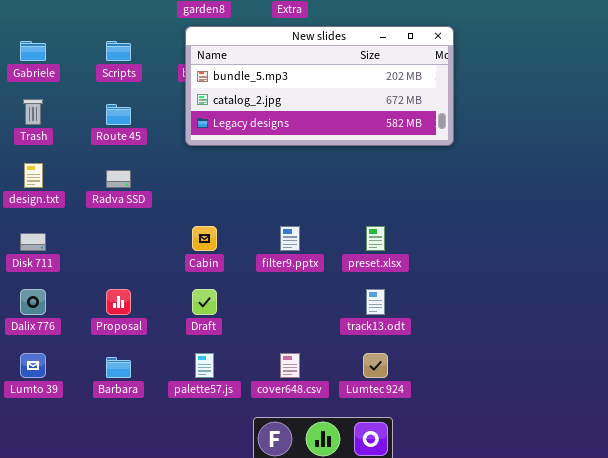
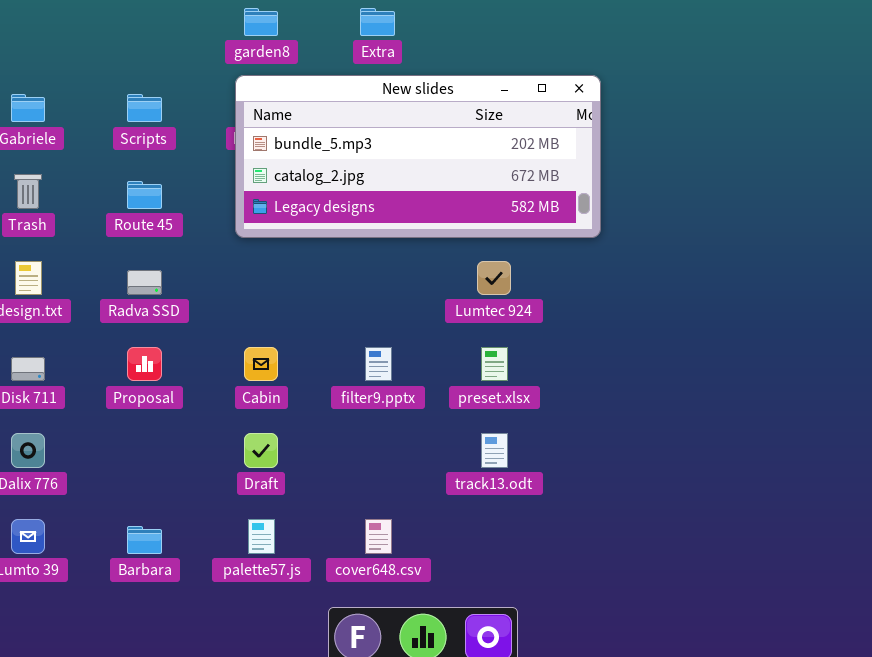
Proposal: [106,289,131,315] -> [127,347,162,381], moved
Lumtec 924: [363,353,388,378] -> [477,261,511,295], moved

